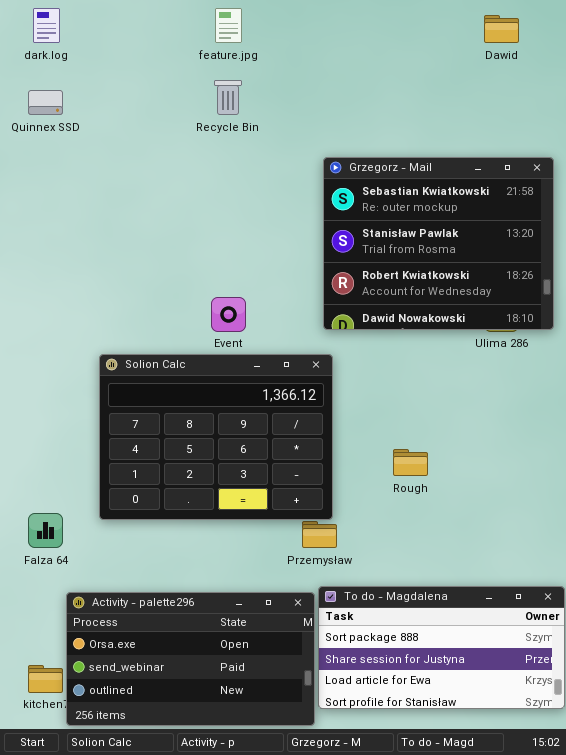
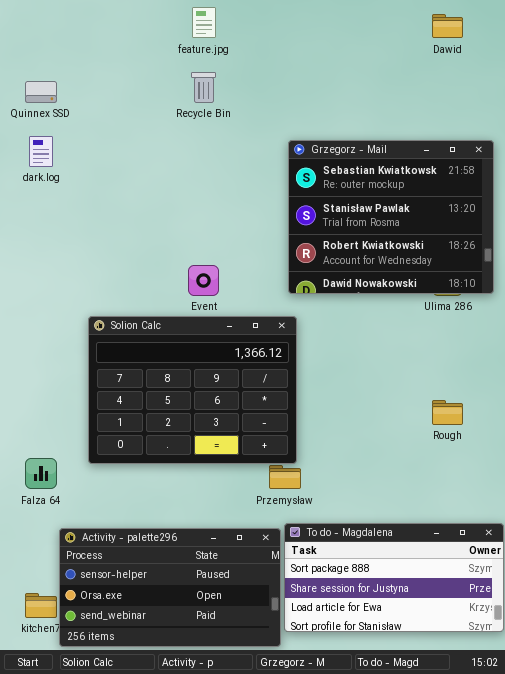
dark.log: [33,8,60,43] -> [29,136,53,167], moved
Rough: [393,449,428,476] -> [432,400,463,425], moved
Activity - palette296: [66,592,315,726] -> [59,528,281,647], scrolled up 1 row

